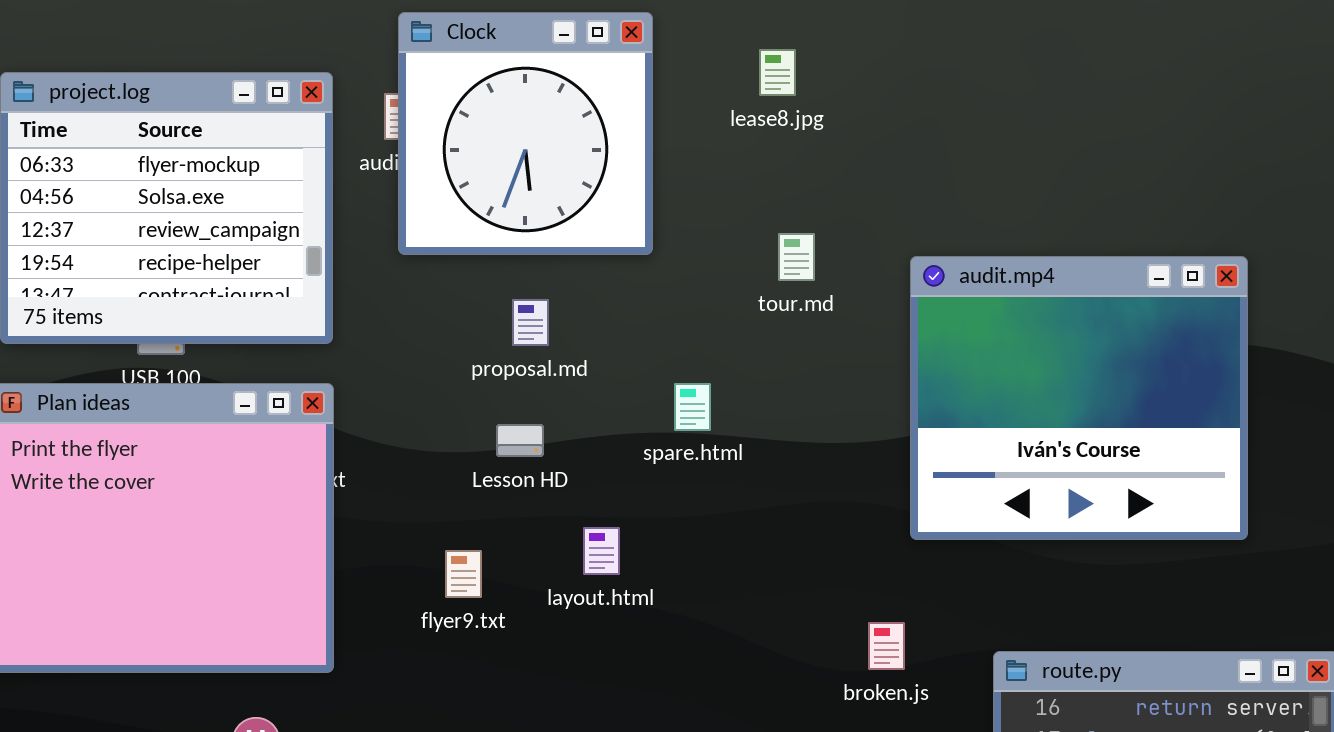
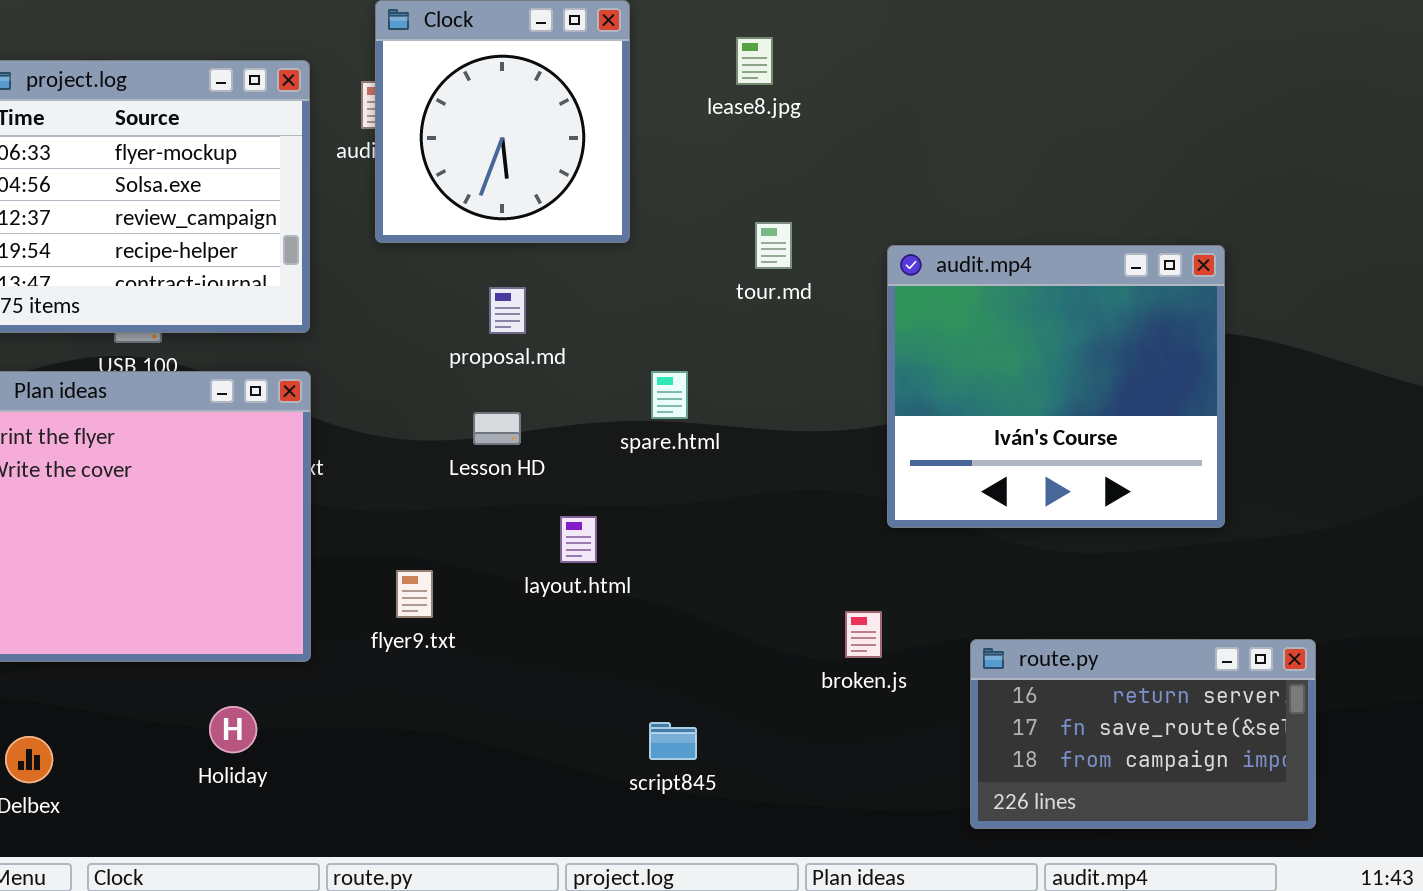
flyer9.txt: [445,550,482,598] -> [396,570,433,618], moved

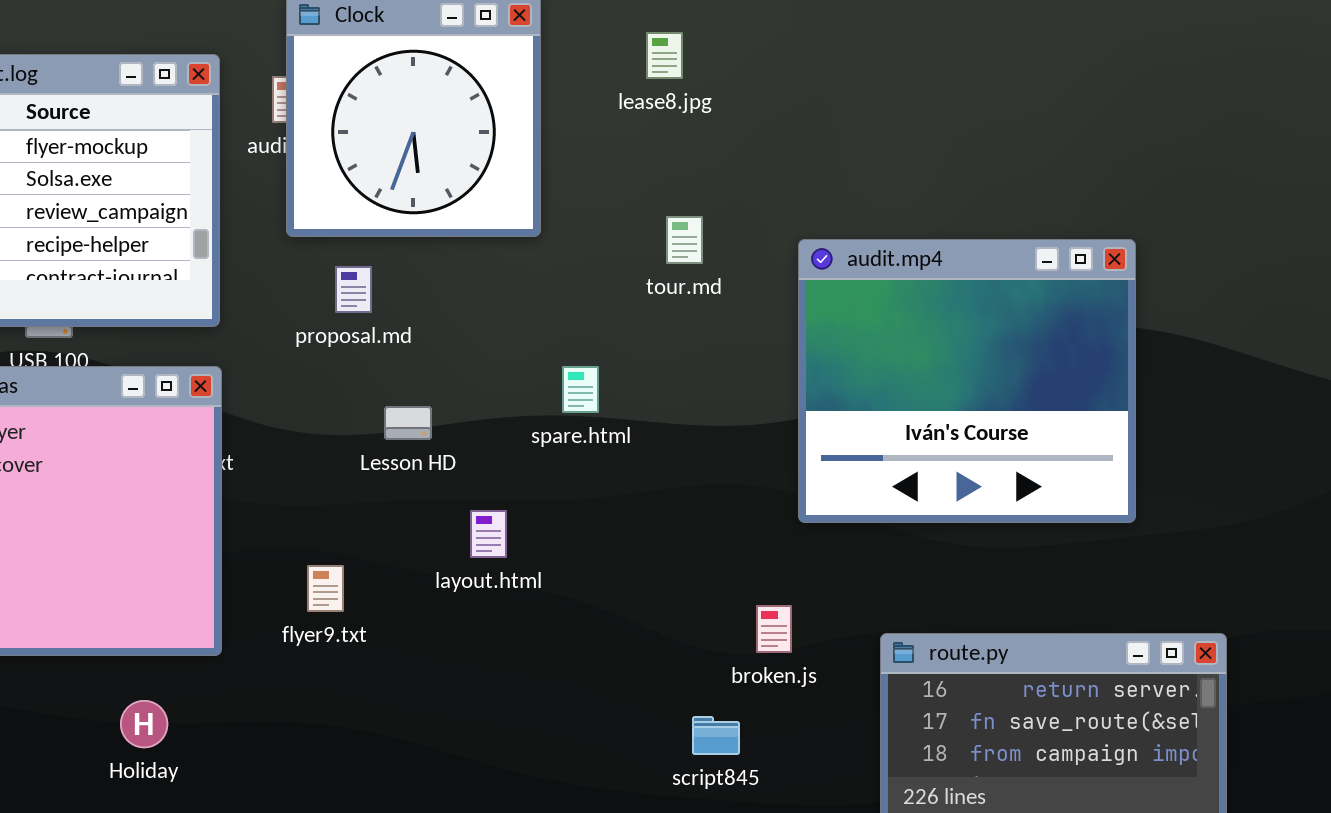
proposal.md: [489,287,526,334] -> [335,266,372,313], moved
script845: [649,722,697,760] -> [692,716,740,755], moved

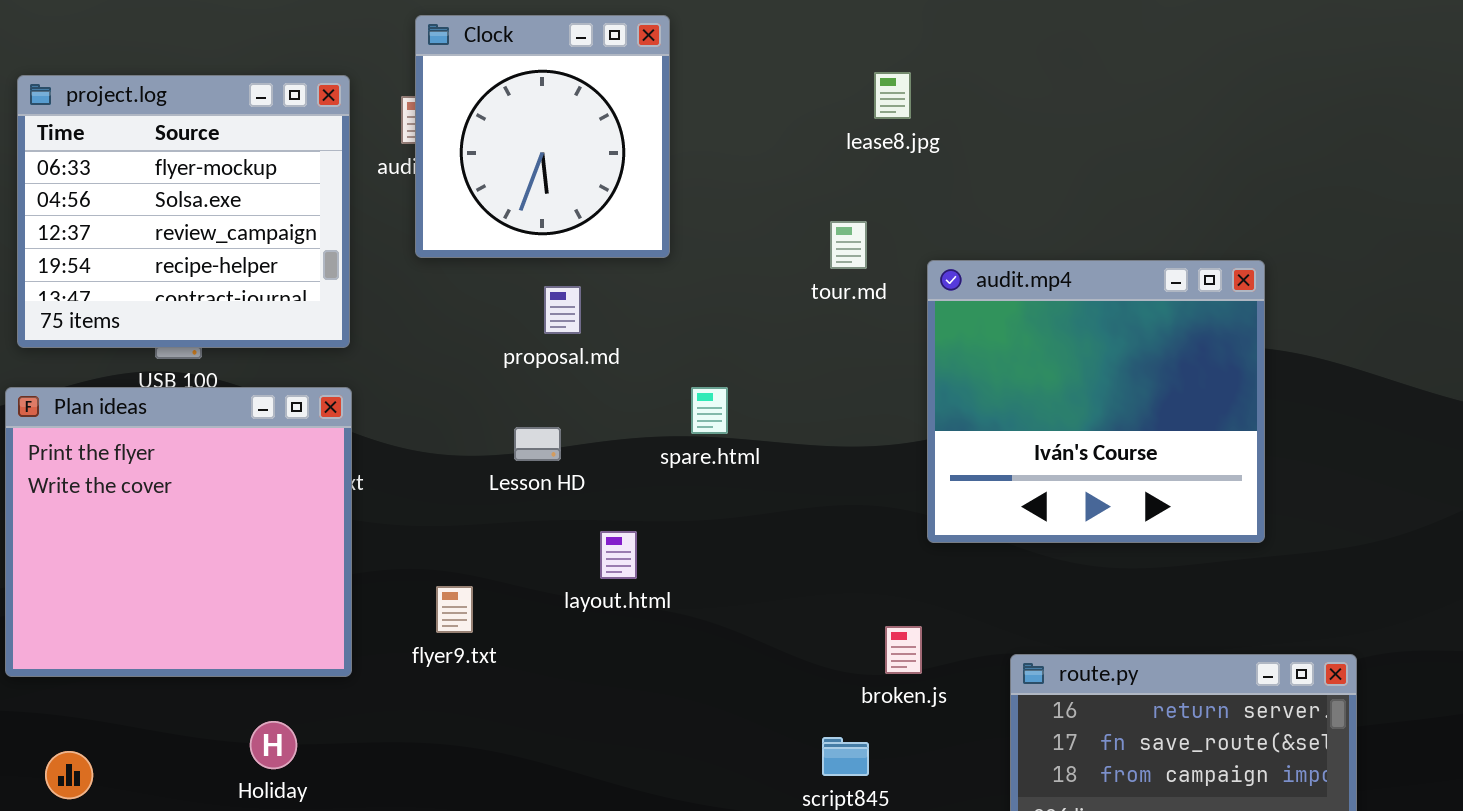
lease8.jpg: [646,32,683,79] -> [874,72,911,119], moved
tour.md: [666,216,703,264] -> [830,221,867,269], moved
proposal.md: [335,266,372,313] -> [544,286,581,334], moved

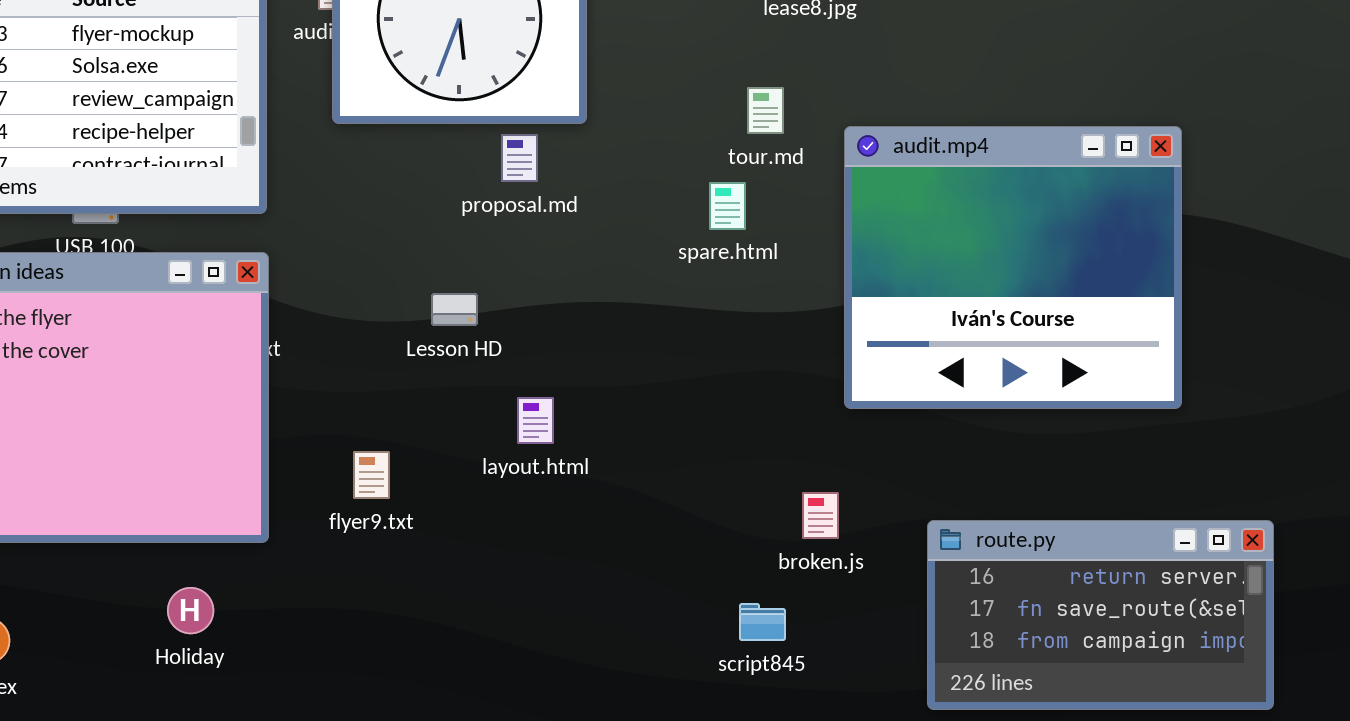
proposal.md: [544,286,581,334] -> [501,134,538,182], moved
spare.html: [691,387,728,434] -> [709,182,746,230], moved

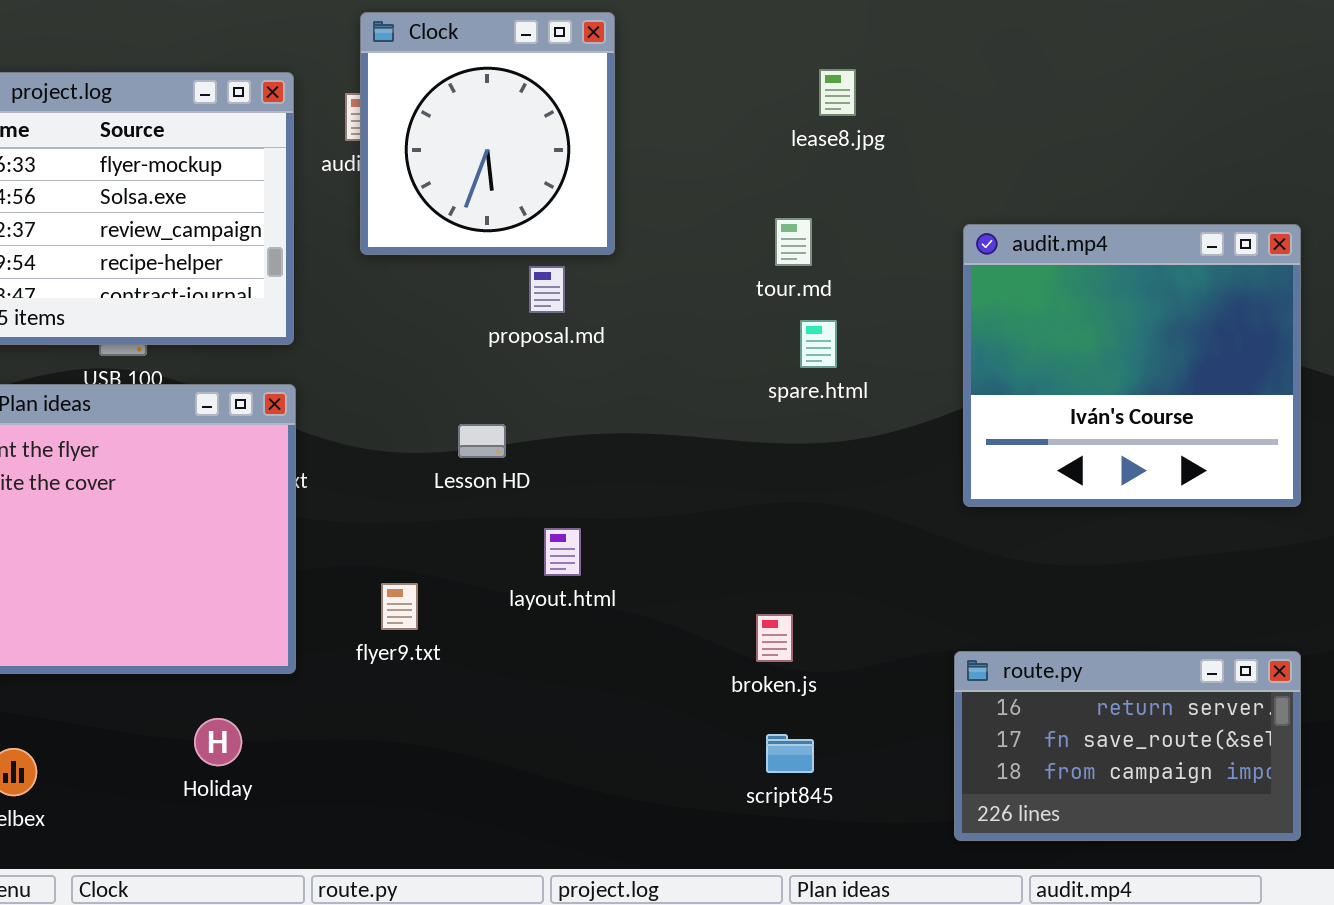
audit.mp4: [844,126,1182,409] -> [963,224,1301,507], moved
spare.html: [709,182,746,230] -> [800,320,837,368], moved
broken.js: [802,492,839,539] -> [756,614,793,662], moved

